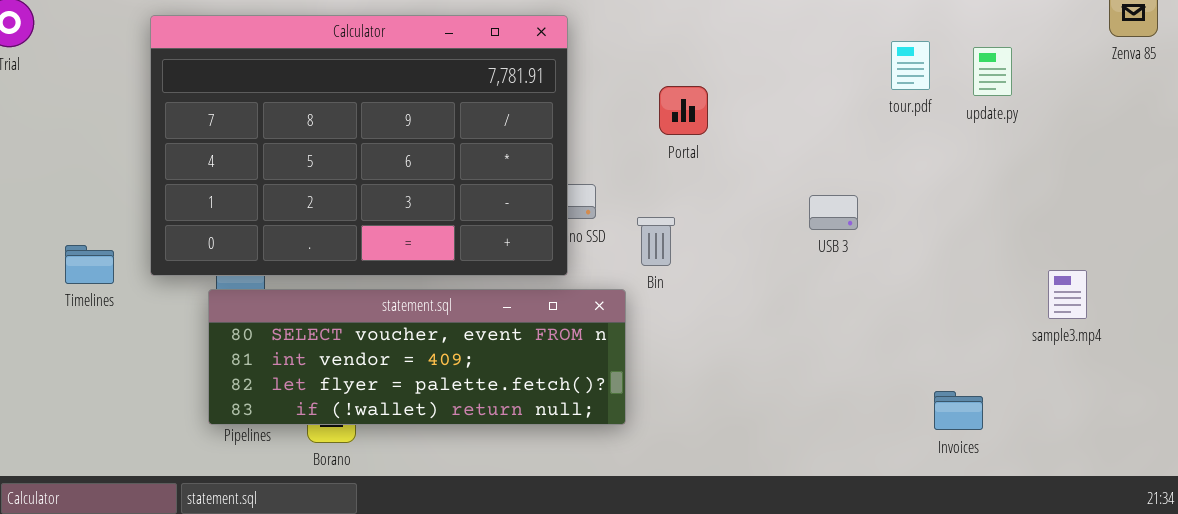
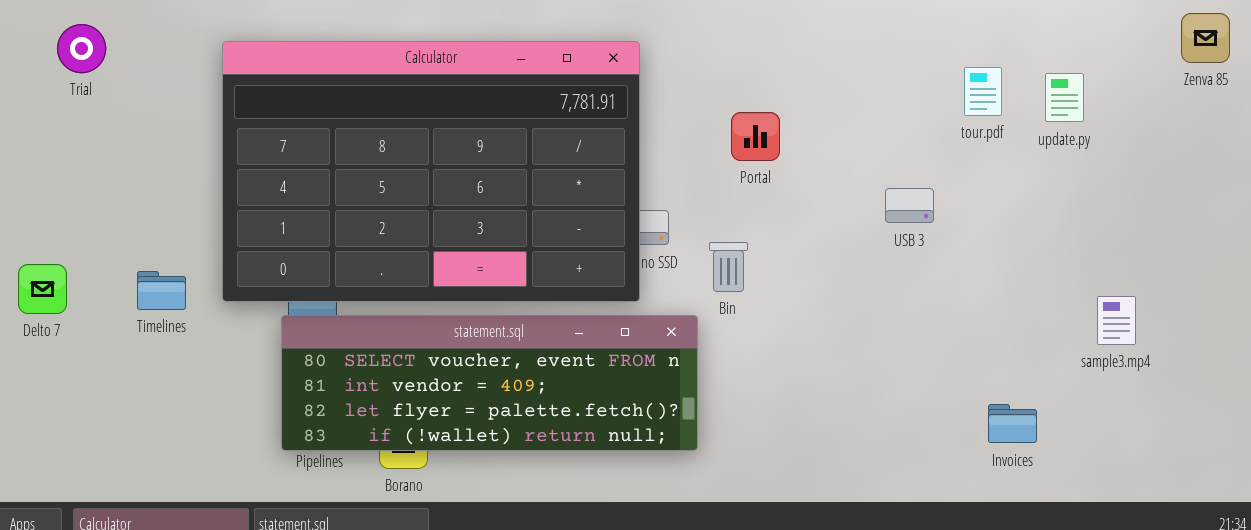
USB 3: [809,195,858,230] -> [885,188,934,223], moved
sample3.mp4: [1048,270,1087,319] -> [1097,296,1136,345], moved
Invoices: [934,391,983,430] -> [988,404,1037,443], moved

